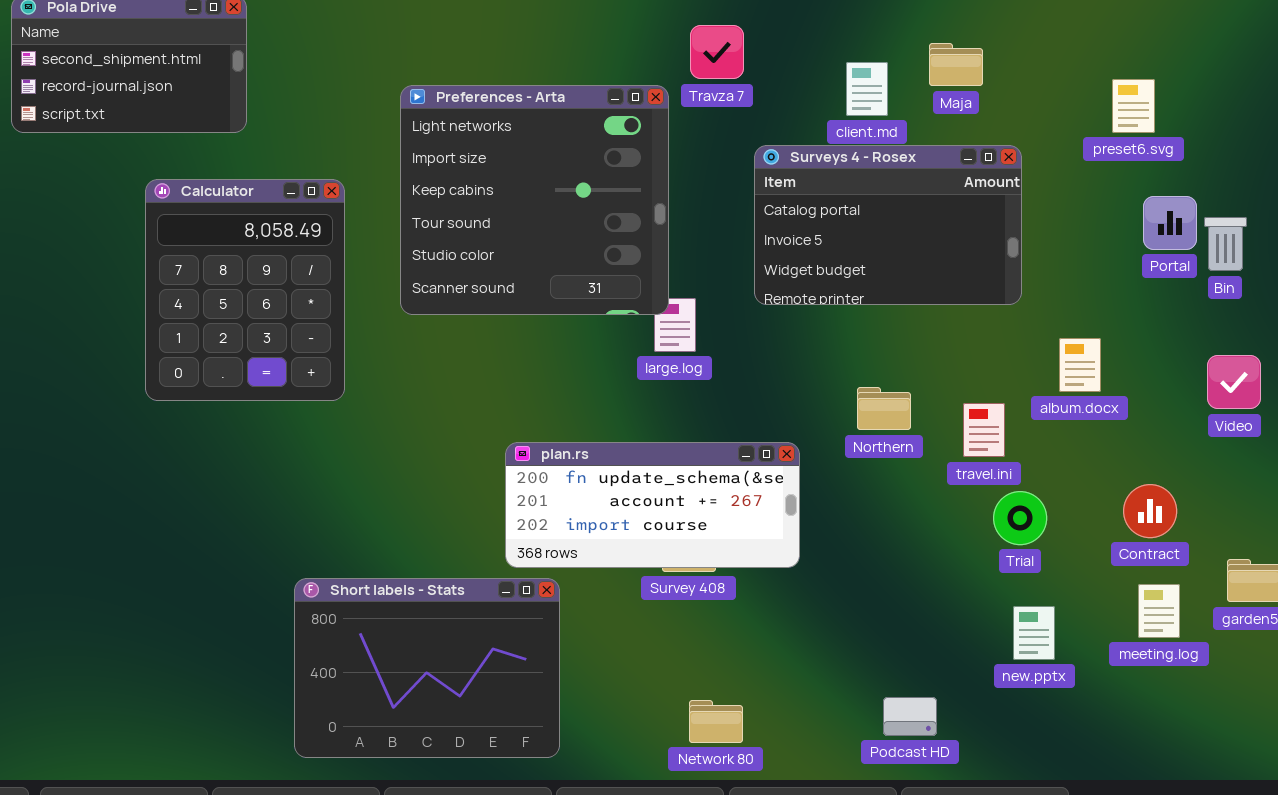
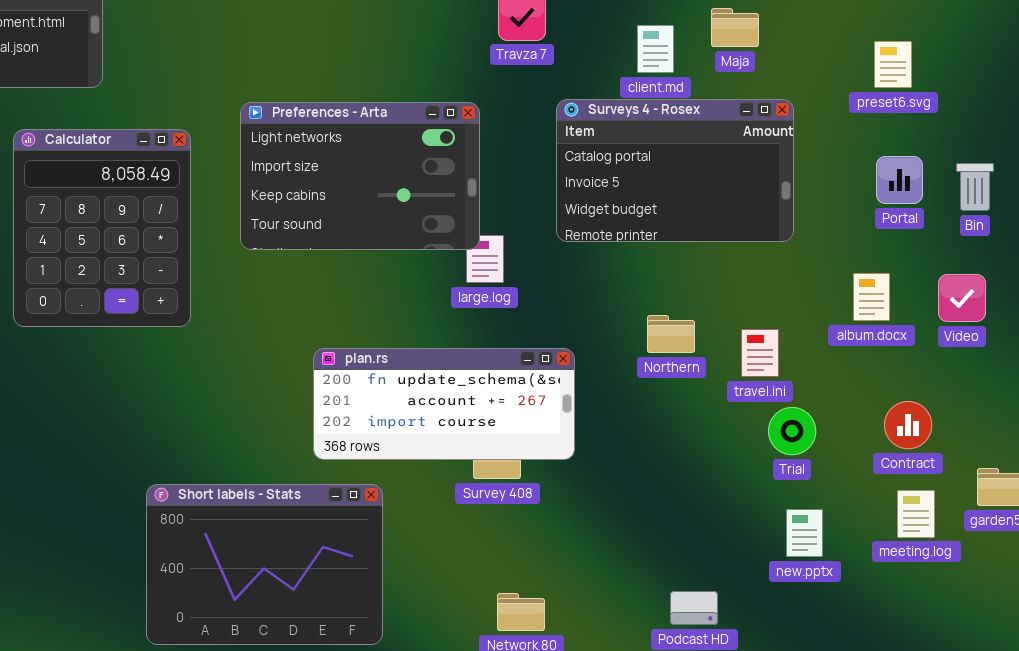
Preferences - Arta: [400,85,669,315] -> [240,102,480,250], resized
Portal: [1143,196,1197,250] -> [876,156,923,204], moved
album.docx: [1059,338,1101,392] -> [853,273,890,321], moved
Video: [1207,355,1261,409] -> [938,274,986,322], moved
plan.rs: [505,442,800,568] -> [313,348,575,460], moved

